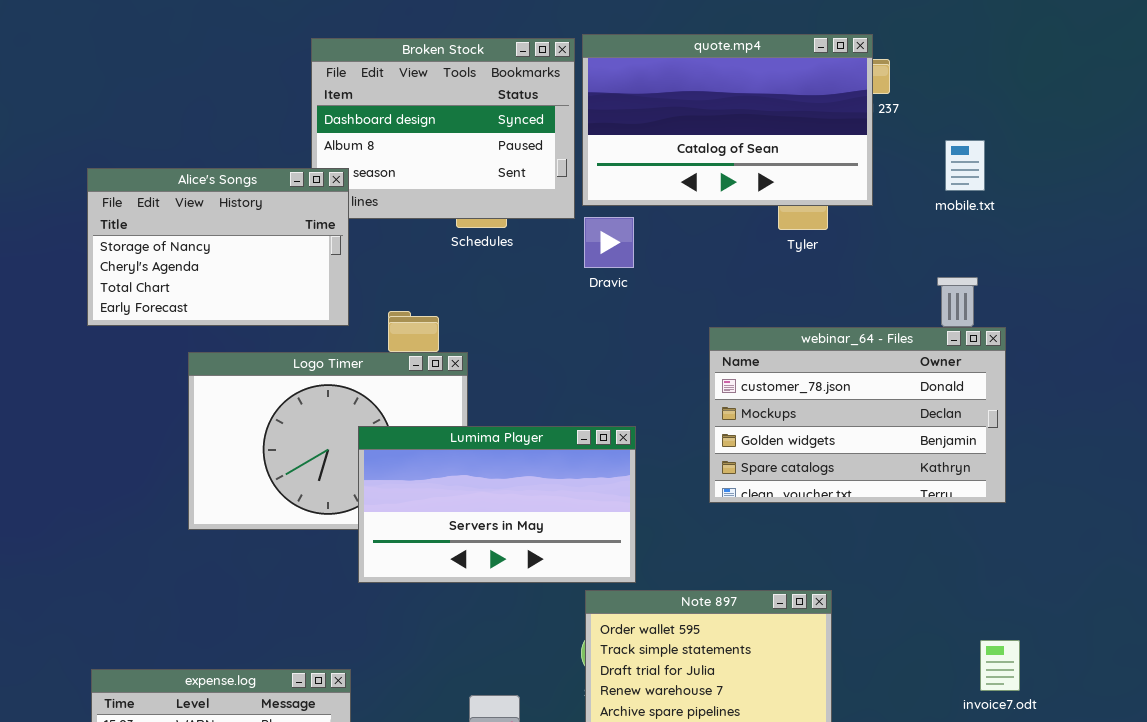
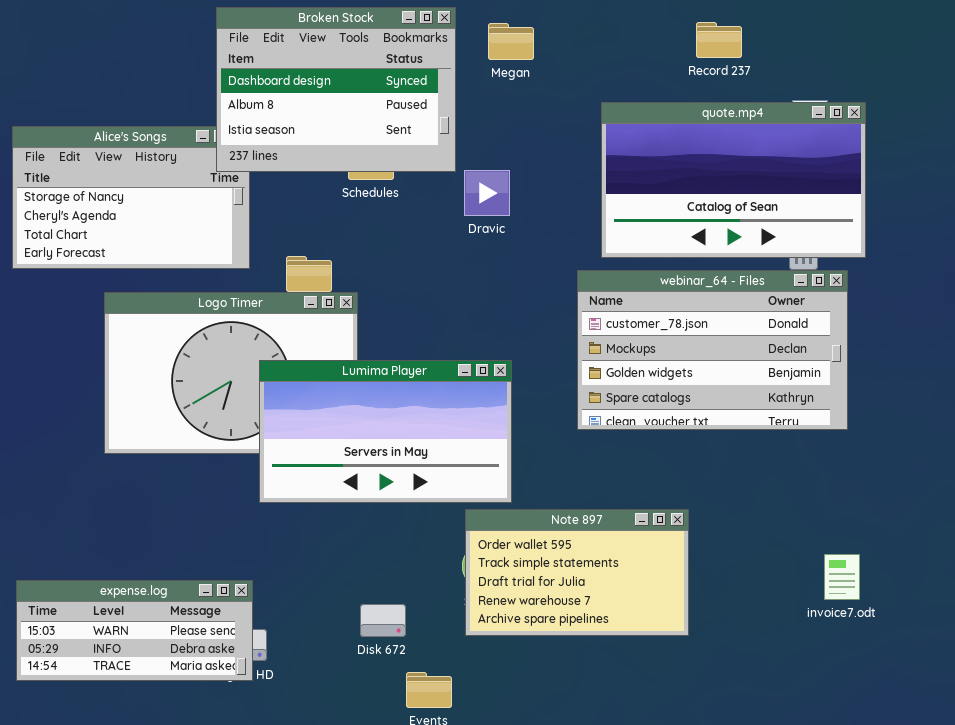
quote.mp4: [582,34,873,206] -> [601,102,866,258], moved
Broken Stock: [311,38,575,219] -> [216,7,456,172], raised

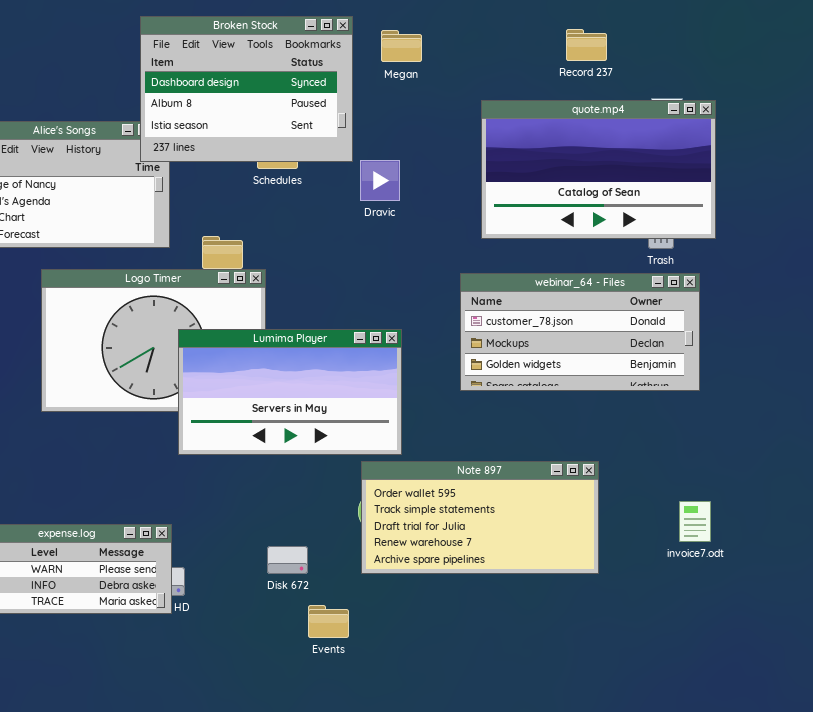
webinar_64 - Files: [577,270,848,430] -> [460,273,700,391], resized
Note 897: [465,509,689,636] -> [361,461,599,574], resized

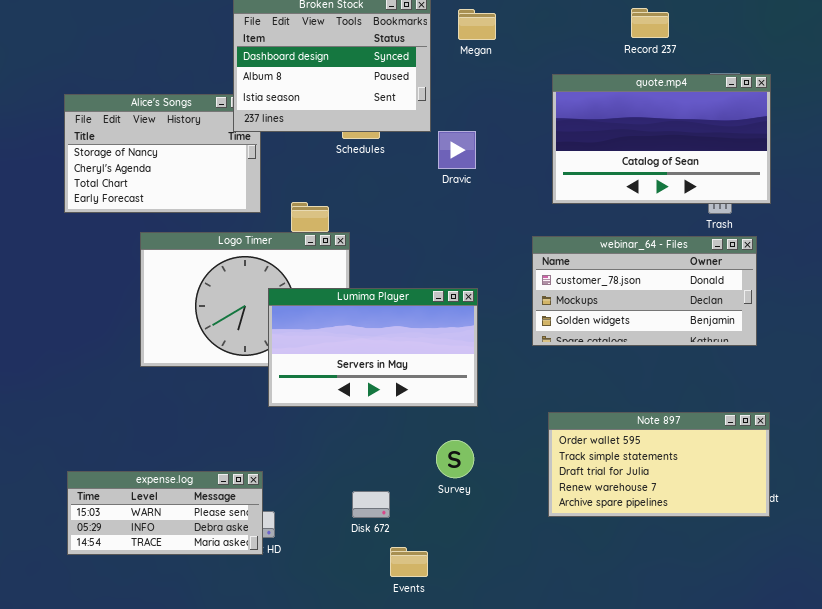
Note 897: [361,461,599,574] -> [548,412,770,517], moved

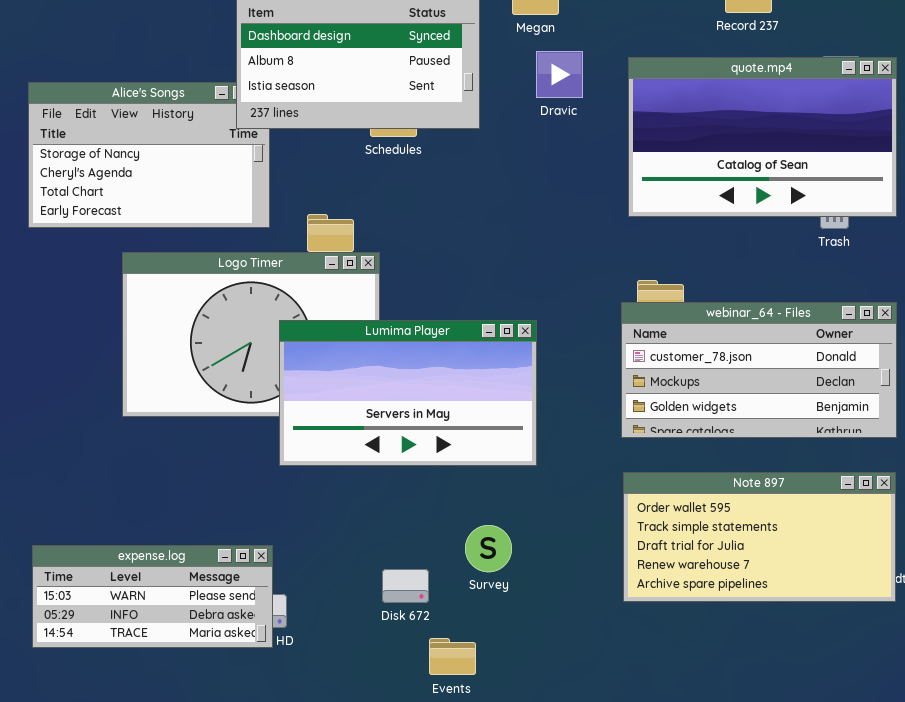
Dravic: [438,131,476,169] -> [536,51,583,98], moved
webinar_64 - Files: [532,236,757,346] -> [621,302,897,438], moved
Survey: [436,440,474,478] -> [465,525,512,572], moved

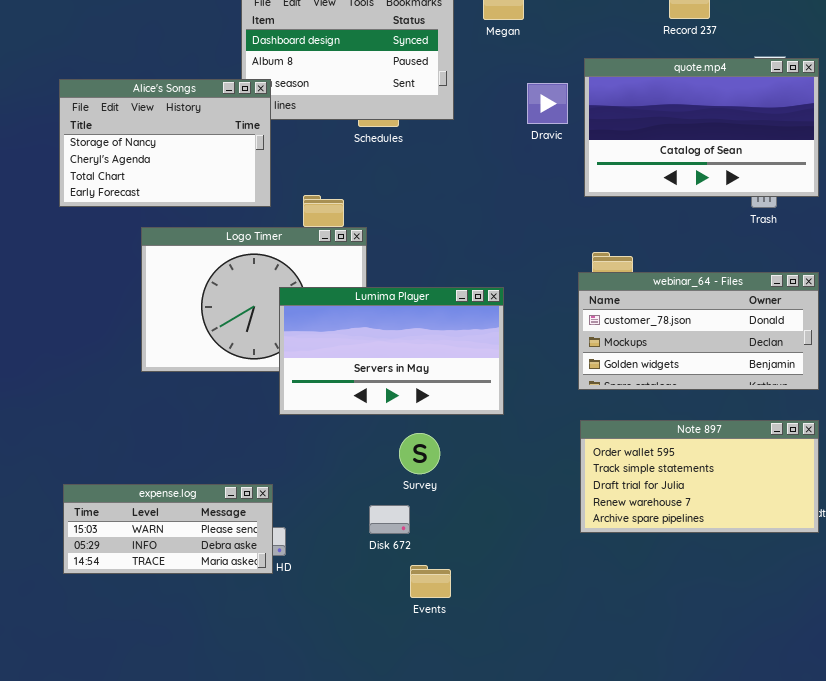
Dravic: [536,51,583,98] -> [527,83,568,124], moved
Alice's Songs: [28,82,270,228] -> [59,79,271,207], raised
Survey: [465,525,512,572] -> [399,433,440,474], moved

